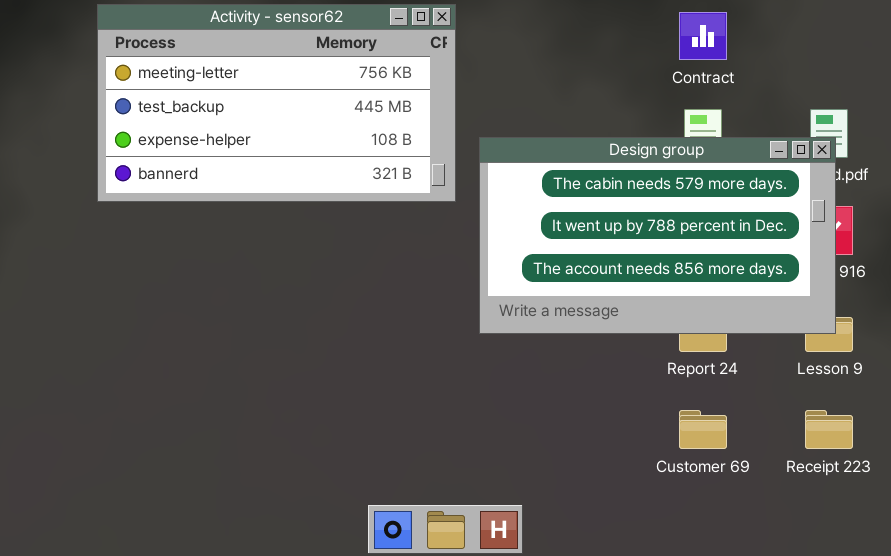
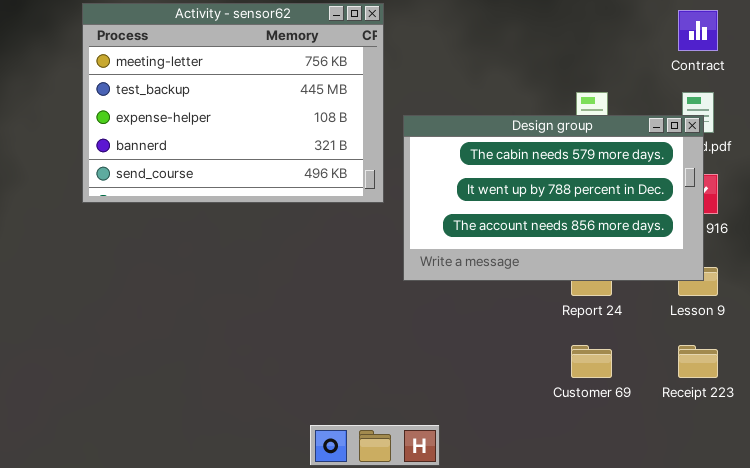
Activity - sensor62: [97,4,456,202] -> [82,3,384,203], resized
Contract: [679,12,727,60] -> [678,10,718,51], moved

